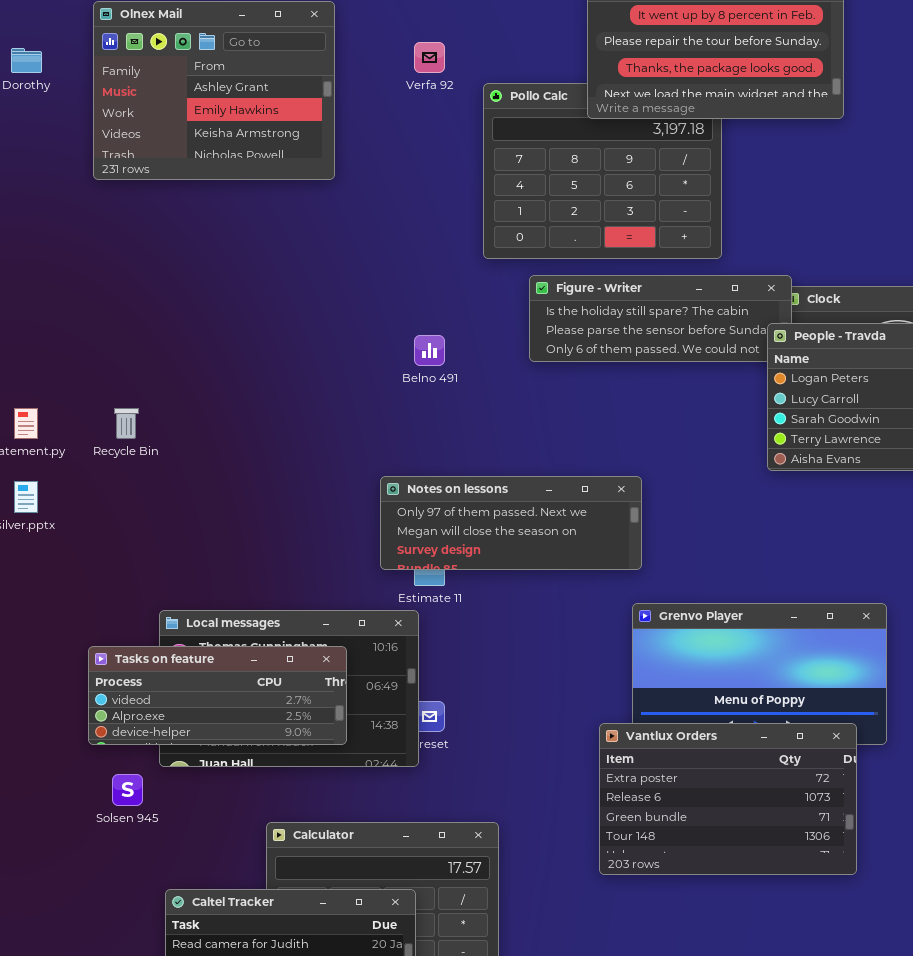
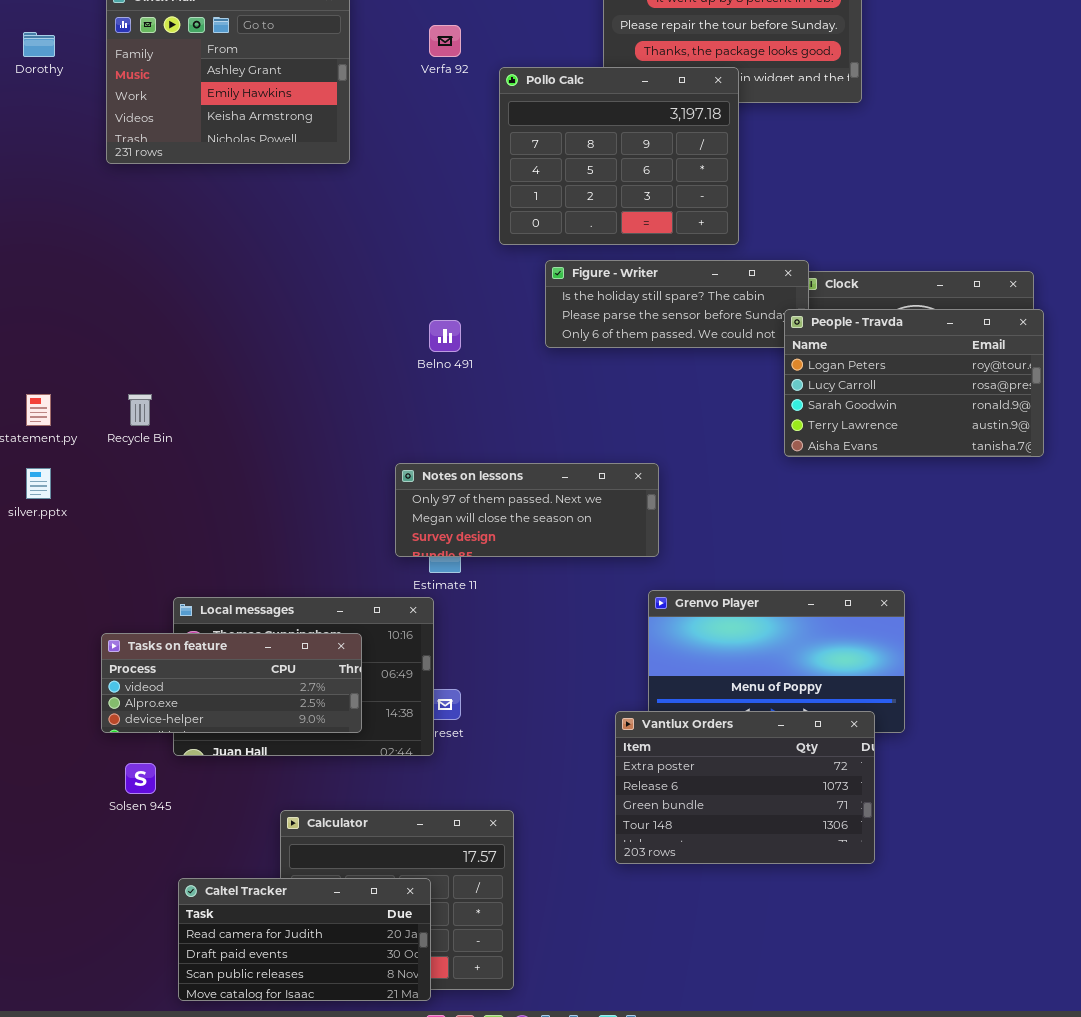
Pollo Calc: [483,83,722,259] -> [499,67,739,245], raised

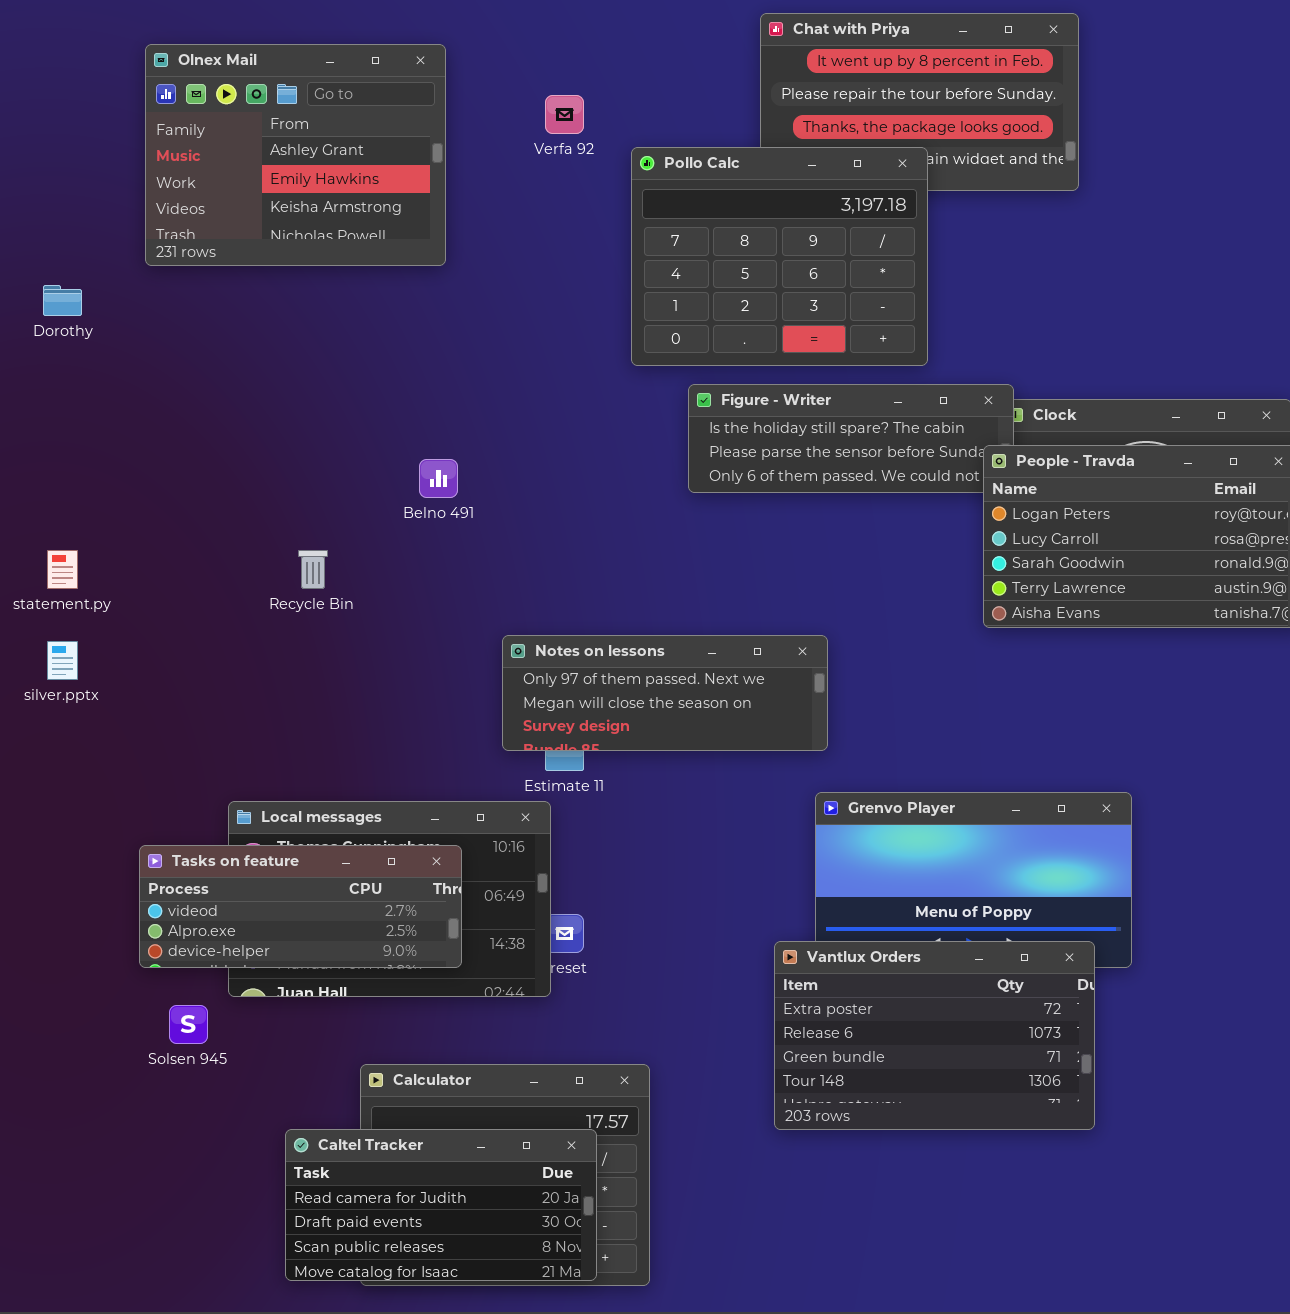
Dorothy: [23,32,55,57] -> [43,285,82,316], moved
Belno 491: [429,320,461,352] -> [419,459,458,498], moved
Recycle Bin: [128,394,152,426] -> [298,550,328,589], moved
Caltel Tracker: [178,878,431,1001] -> [285,1129,597,1281], moved

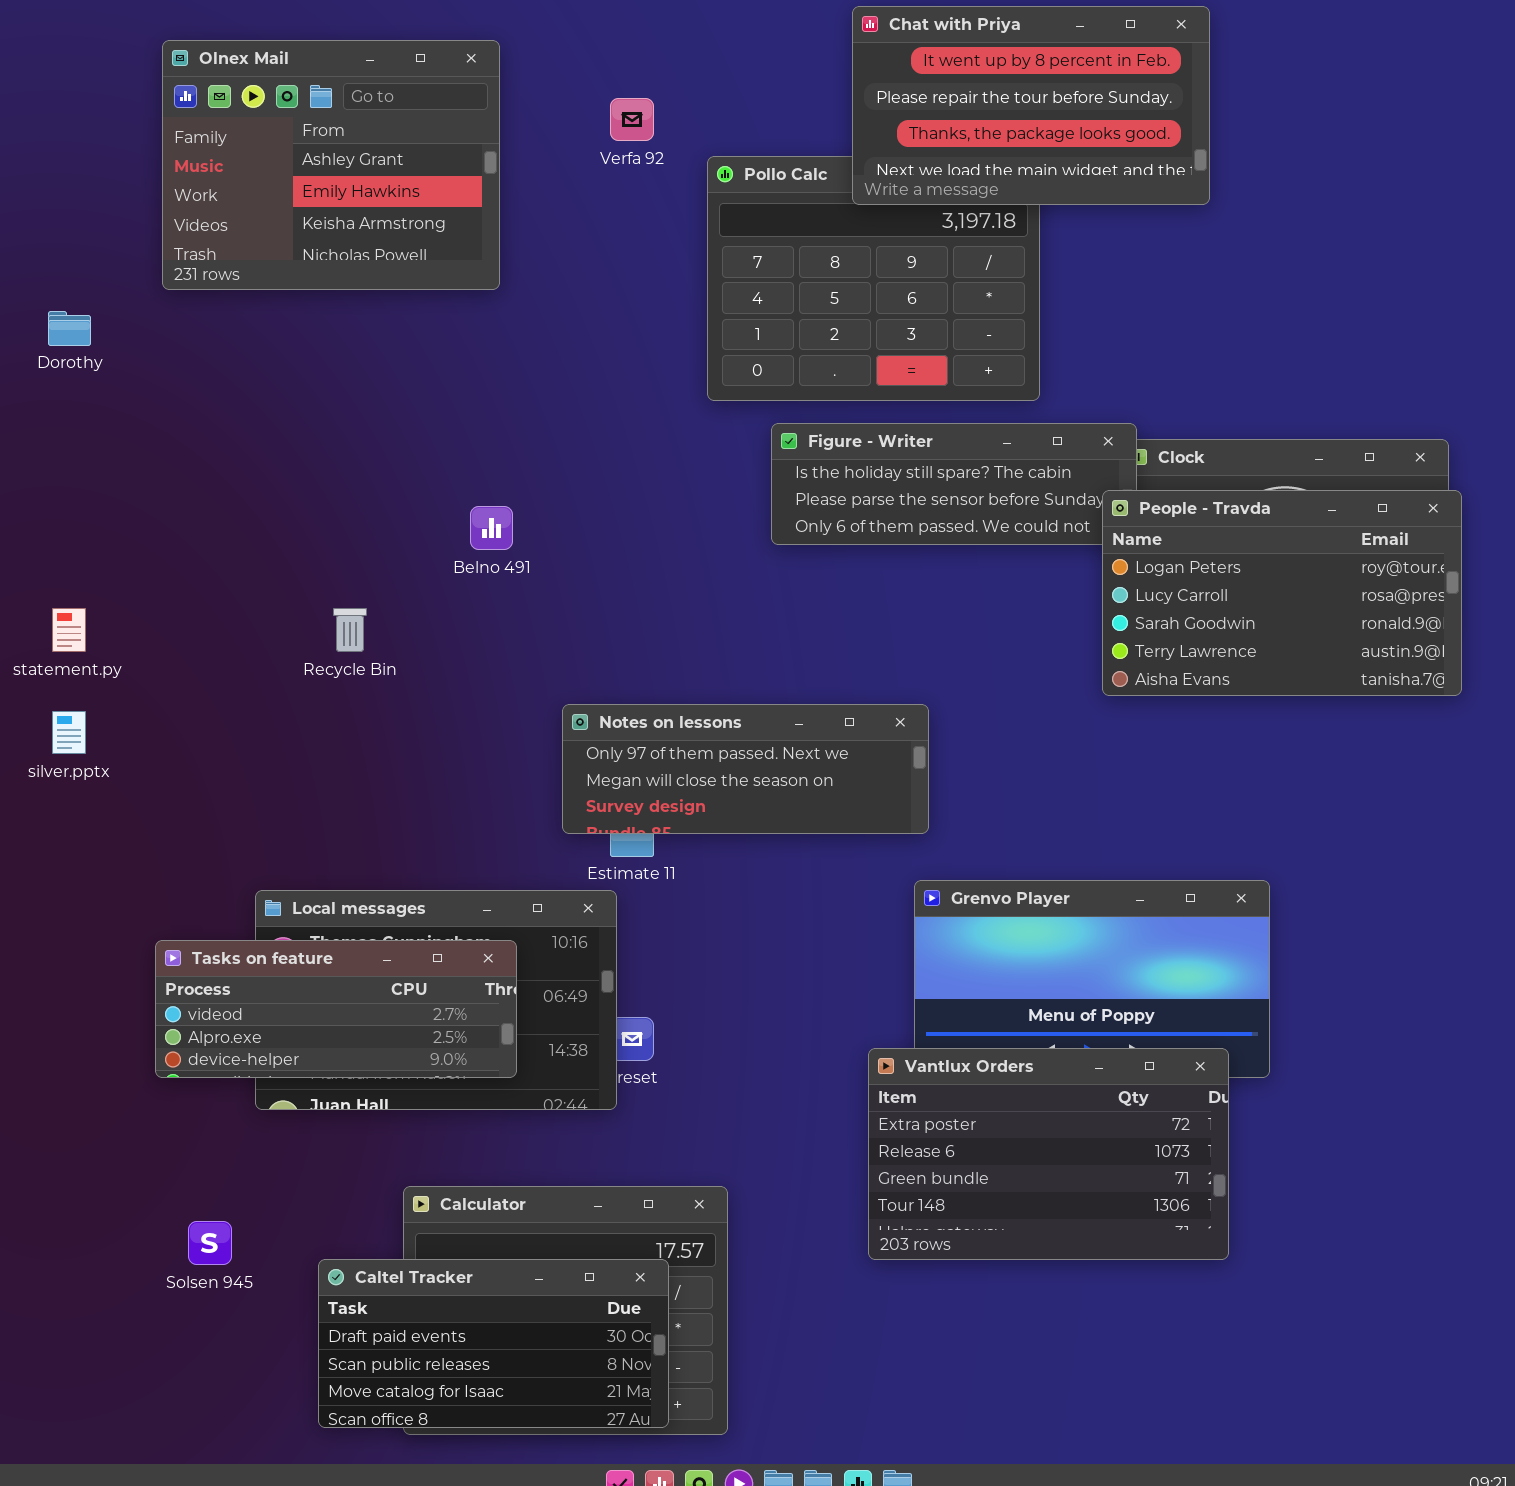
Chat with Priya: [760,13,1079,191] -> [852,6,1210,205], raised
Solsen 945: [169,1005,208,1044] -> [188,1221,232,1265], moved
Caltel Tracker: [285,1129,597,1281] -> [318,1259,669,1428], scrolled down 1 row

